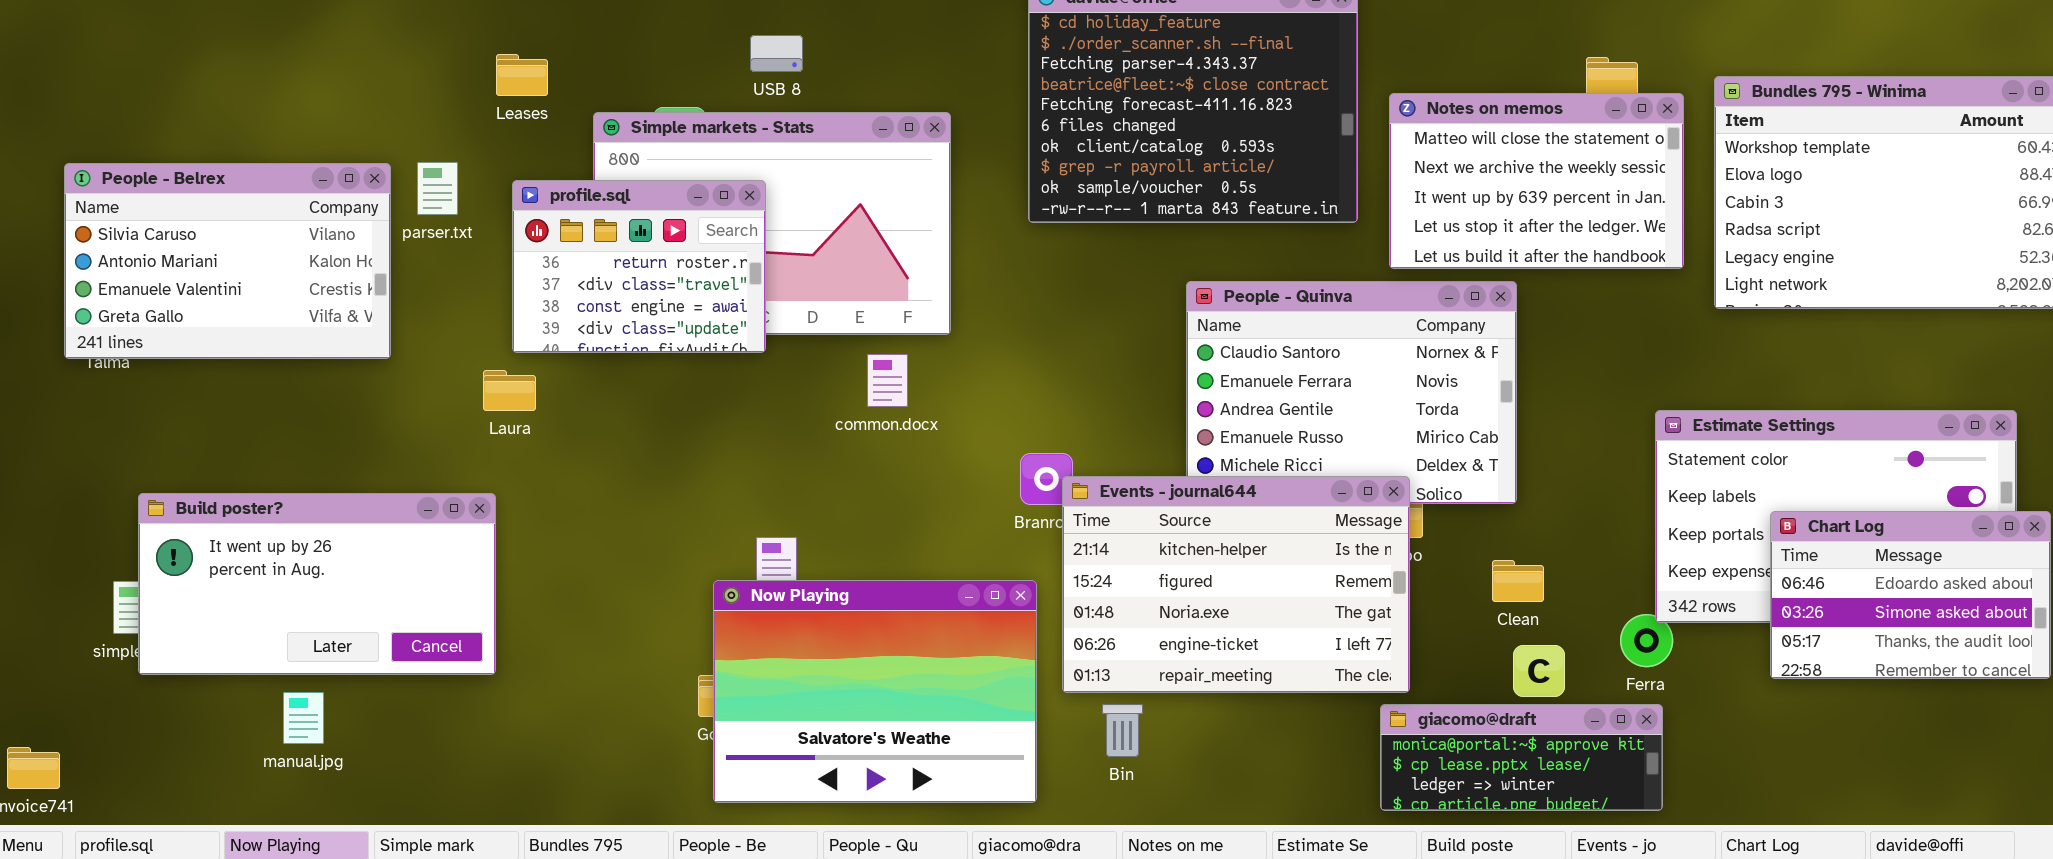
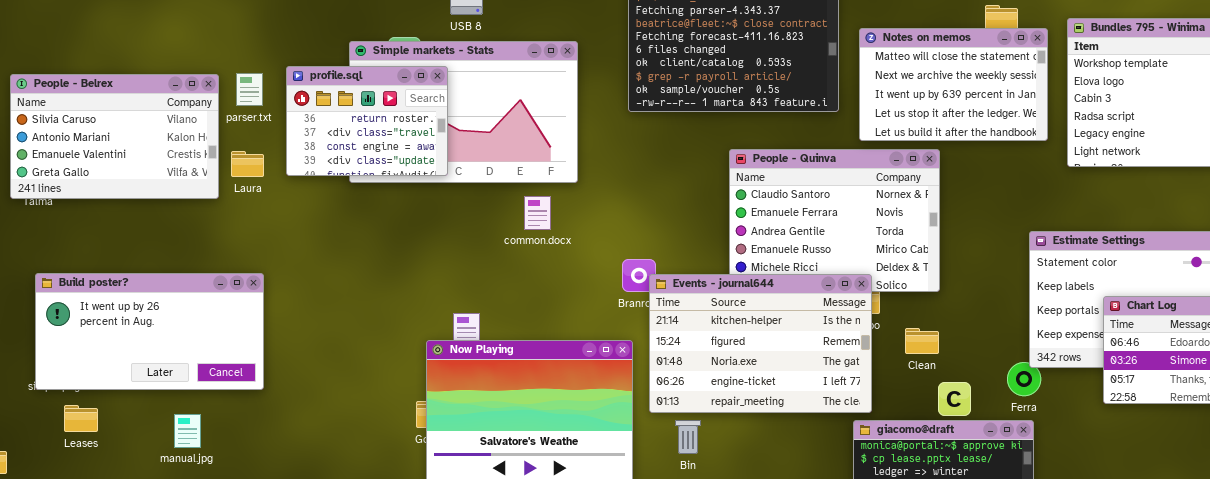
Leases: [496,54,548,96] -> [64,405,98,432], moved
profile.sql: [512,180,766,353] -> [286,66,448,176], moved
Laura: [483,370,536,411] -> [231,151,264,177], moved
Build poster?: [138,493,496,675] -> [35,273,264,390], moved
Clean: [1492,560,1544,602] -> [905,328,939,354], moved
manual.jpg: [283,692,324,744] -> [174,414,201,448], moved

